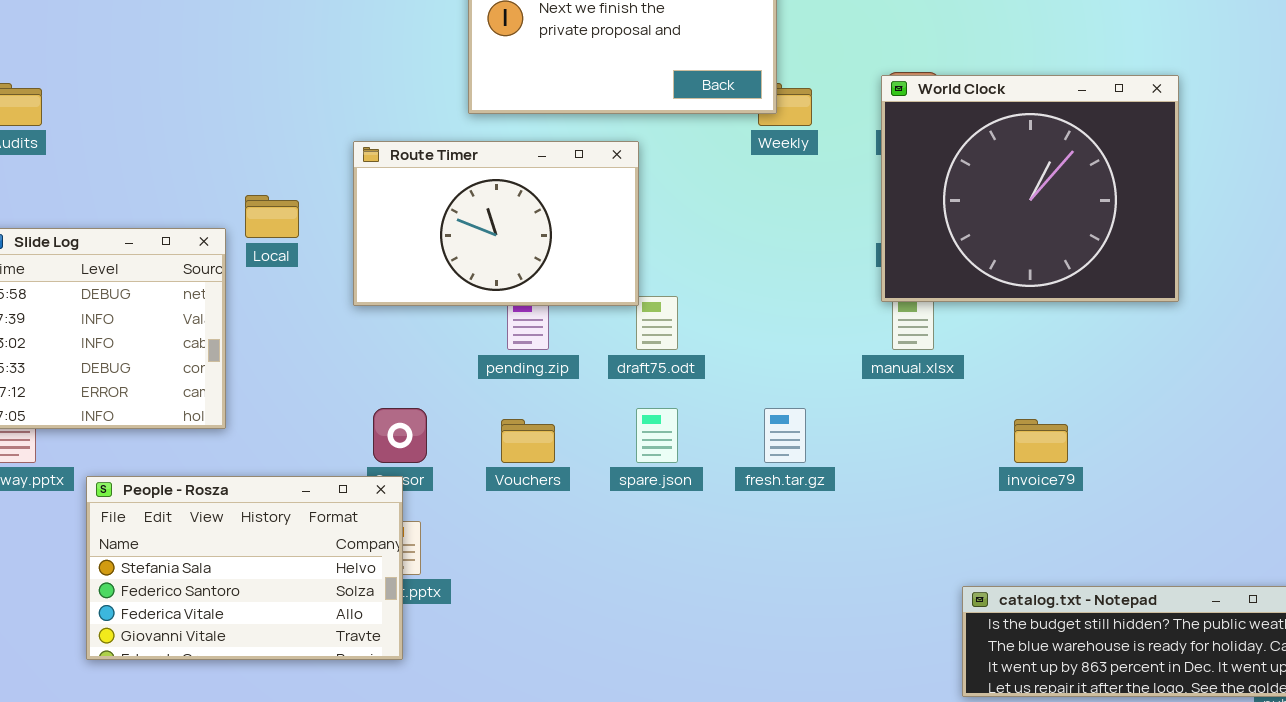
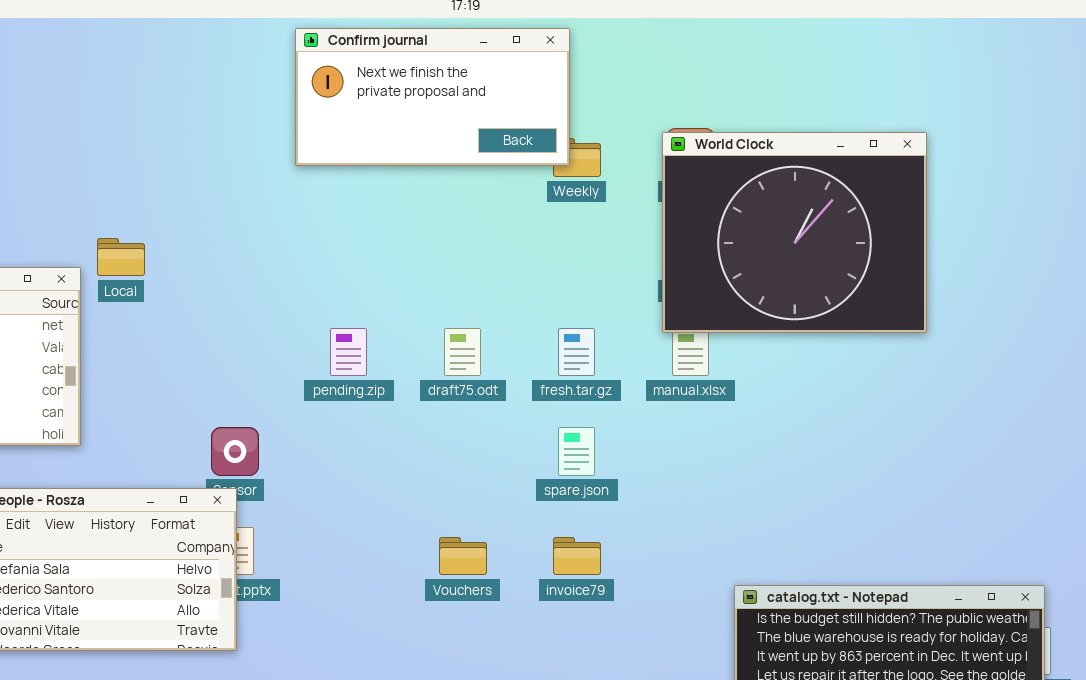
Route Timer: [353,141,639,306] -> none, closed
spare.json: [636,408,678,463] -> [558,427,595,476], moved
fresh.tar.gz: [764,408,806,463] -> [558,328,595,376], moved
Vouchers: [501,419,555,463] -> [439,537,487,575], moved
invoice79: [1014,419,1068,463] -> [553,537,601,575], moved

